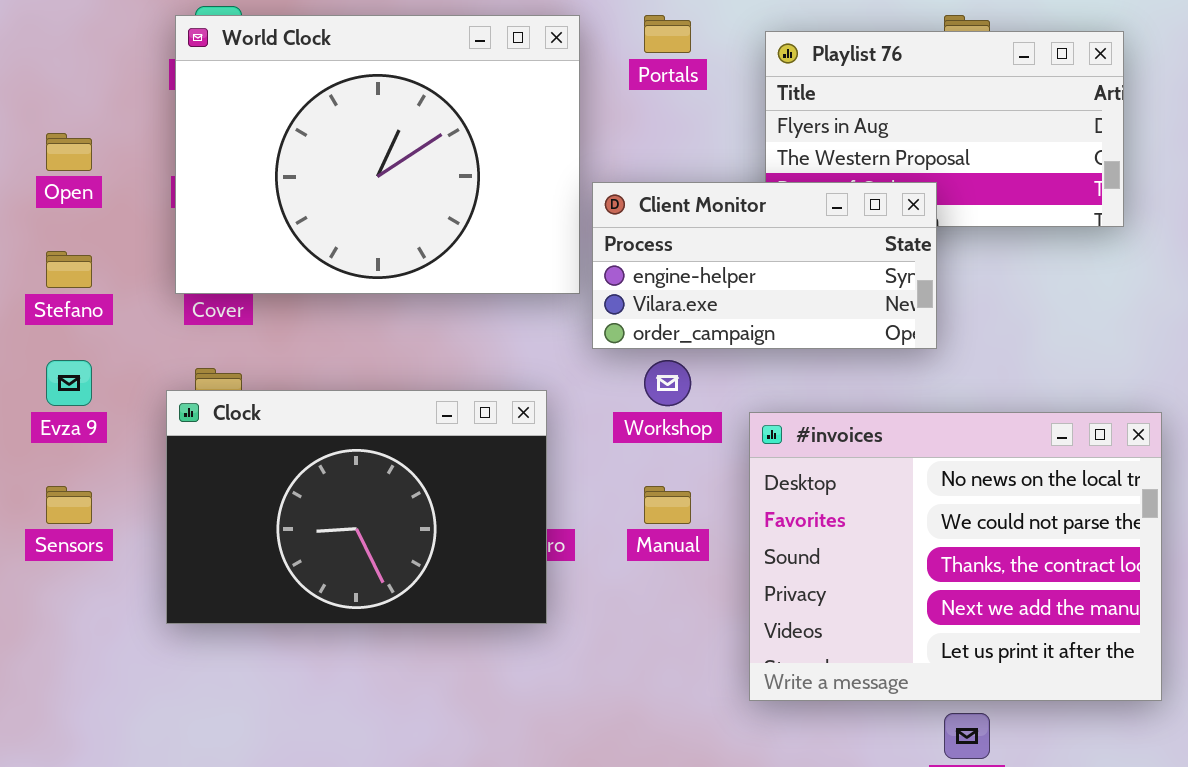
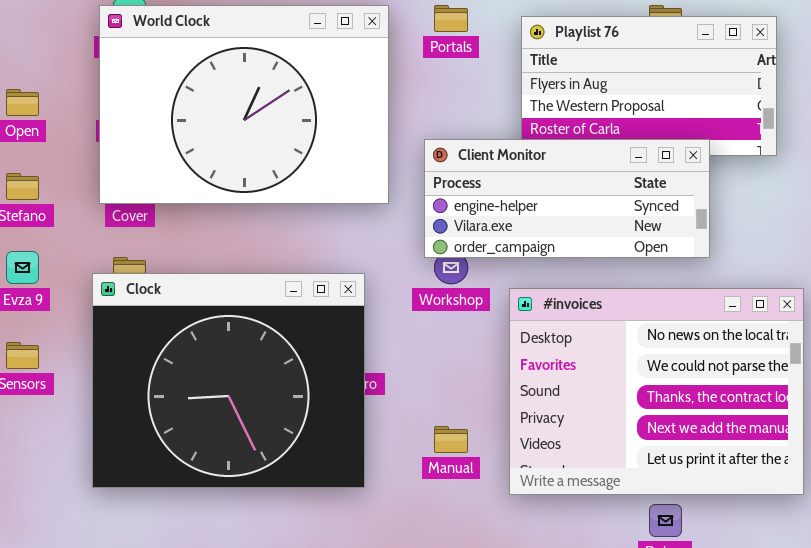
Client Monitor: [592,182,937,349] -> [424,139,710,258], moved, resized
Clock: [166,390,547,624] -> [92,273,365,488], resized
Manual: [644,486,691,524] -> [434,426,468,453], moved

